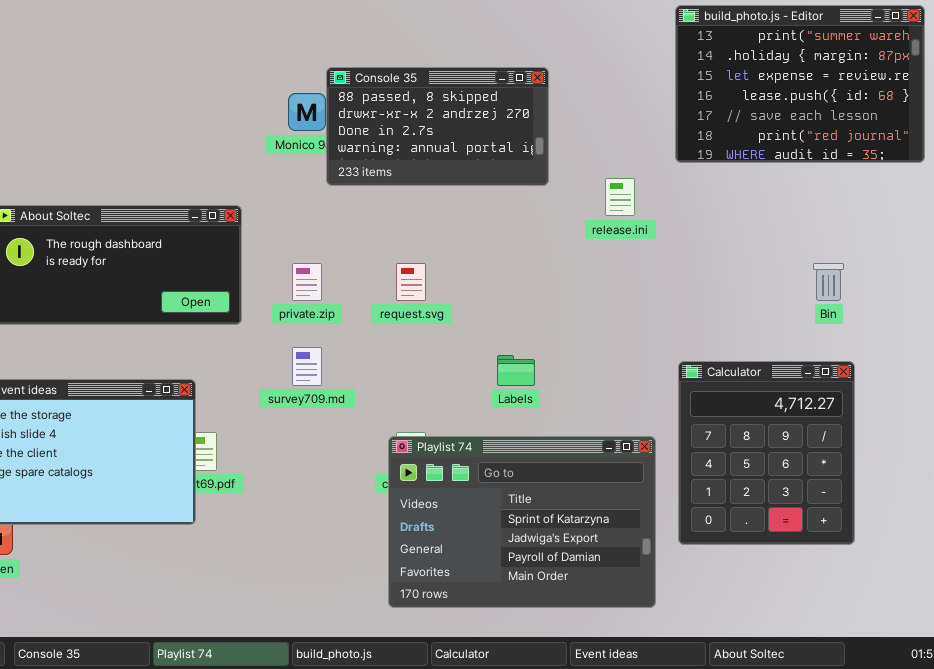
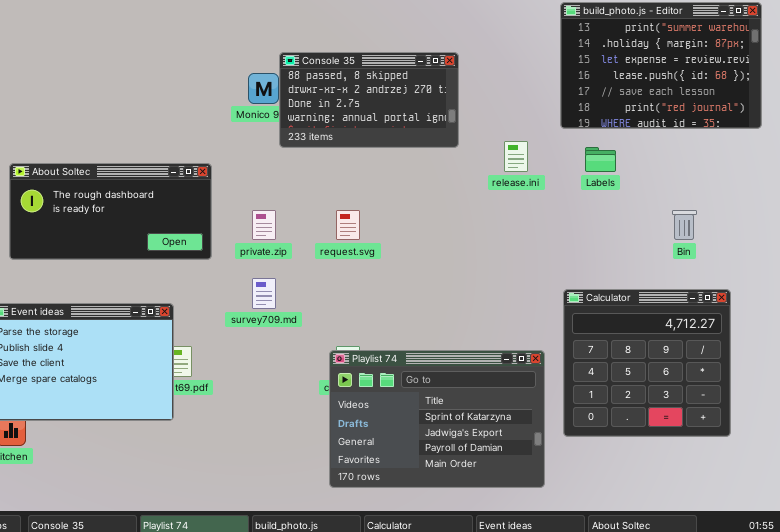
Labels: [497,355,535,386] -> [585,147,616,172], moved
Calculator: [678,361,855,545] -> [563,289,731,437], resized

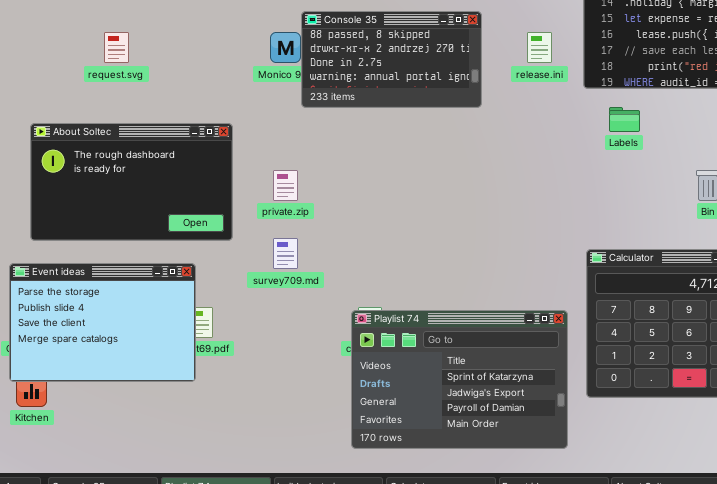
release.ini: [504,141,528,172] -> [527,32,552,63], moved
About Soltec: [9,163,212,260] -> [30,123,233,241], resized
request.svg: [336,210,360,240] -> [104,32,129,63], moved

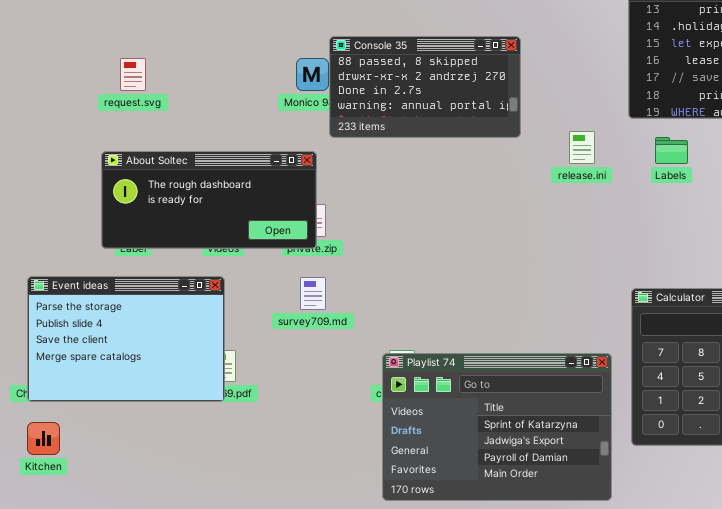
release.ini: [527,32,552,63] -> [569,131,595,164], moved
About Soltec: [30,123,233,241] -> [101,151,317,249], moved, resized
Event ideas: [9,263,196,382] -> [27,276,225,402], moved

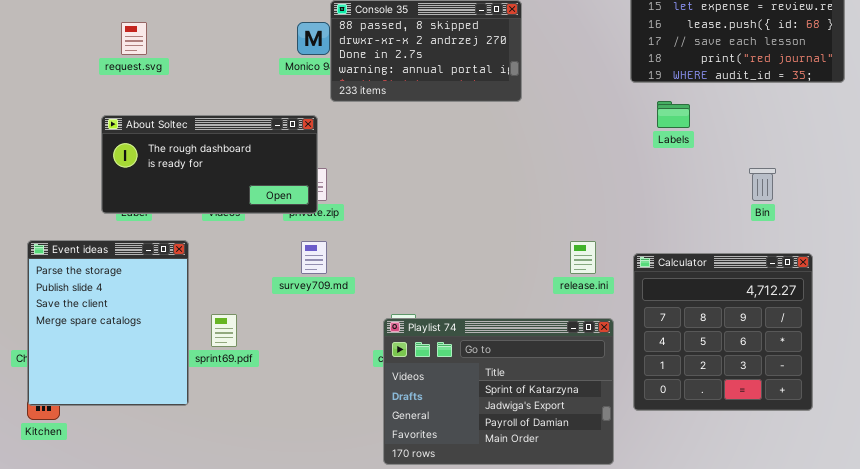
release.ini: [569,131,595,164] -> [570,241,596,274], moved
Event ideas: [27,276,225,402] -> [27,240,189,406], resized

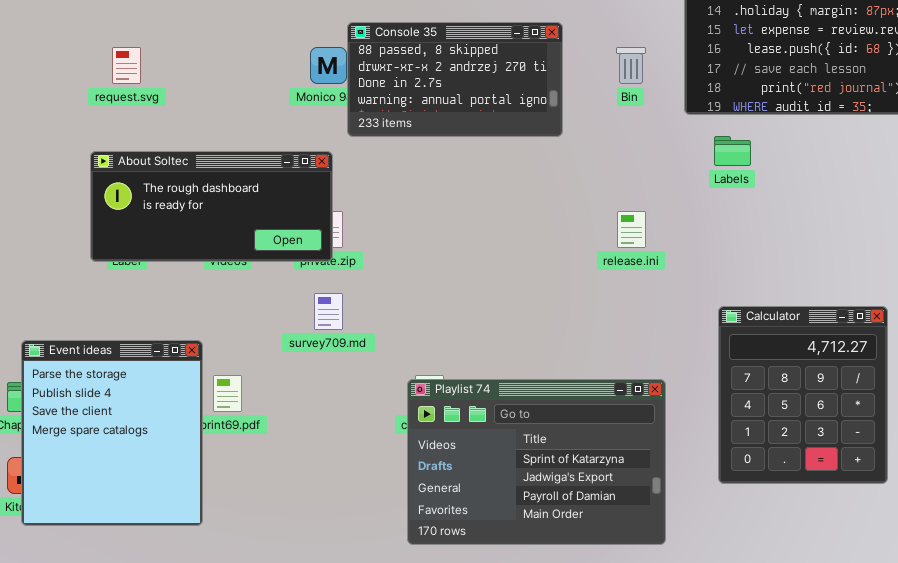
Bin: [749,168,776,201] -> [616,47,646,84], moved
Event ideas: [27,240,189,406] -> [21,340,203,526], moved
release.ini: [570,241,596,274] -> [617,211,646,248], moved
Calculator: [633,253,813,411] -> [718,306,888,484], resized

